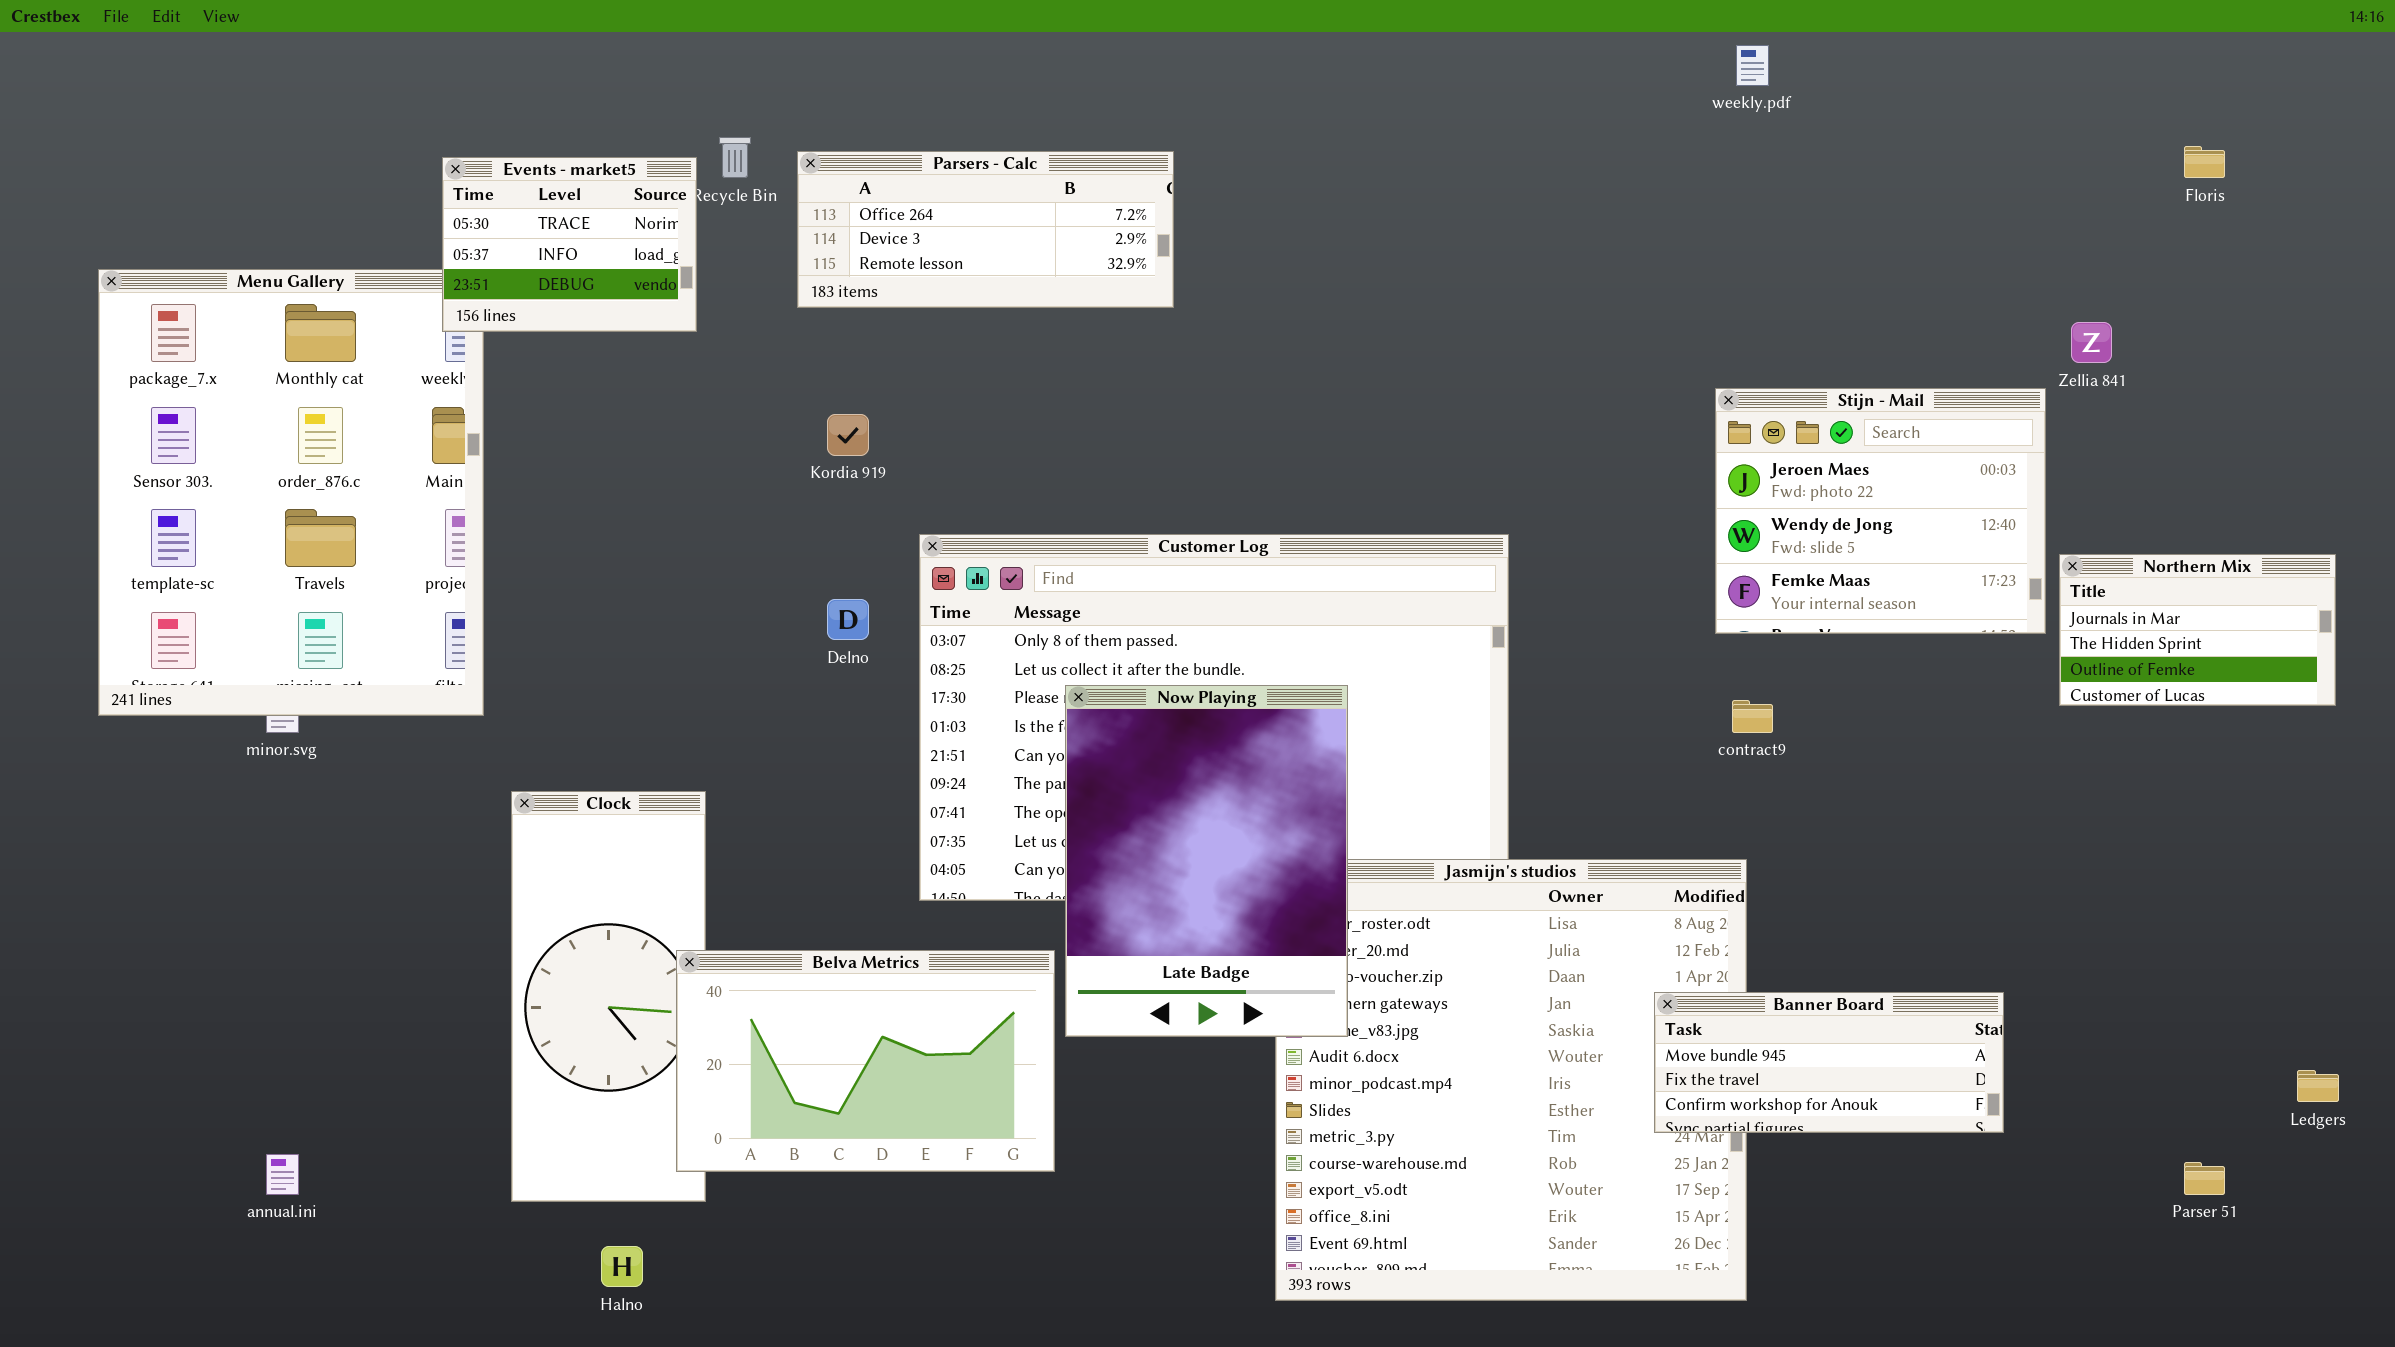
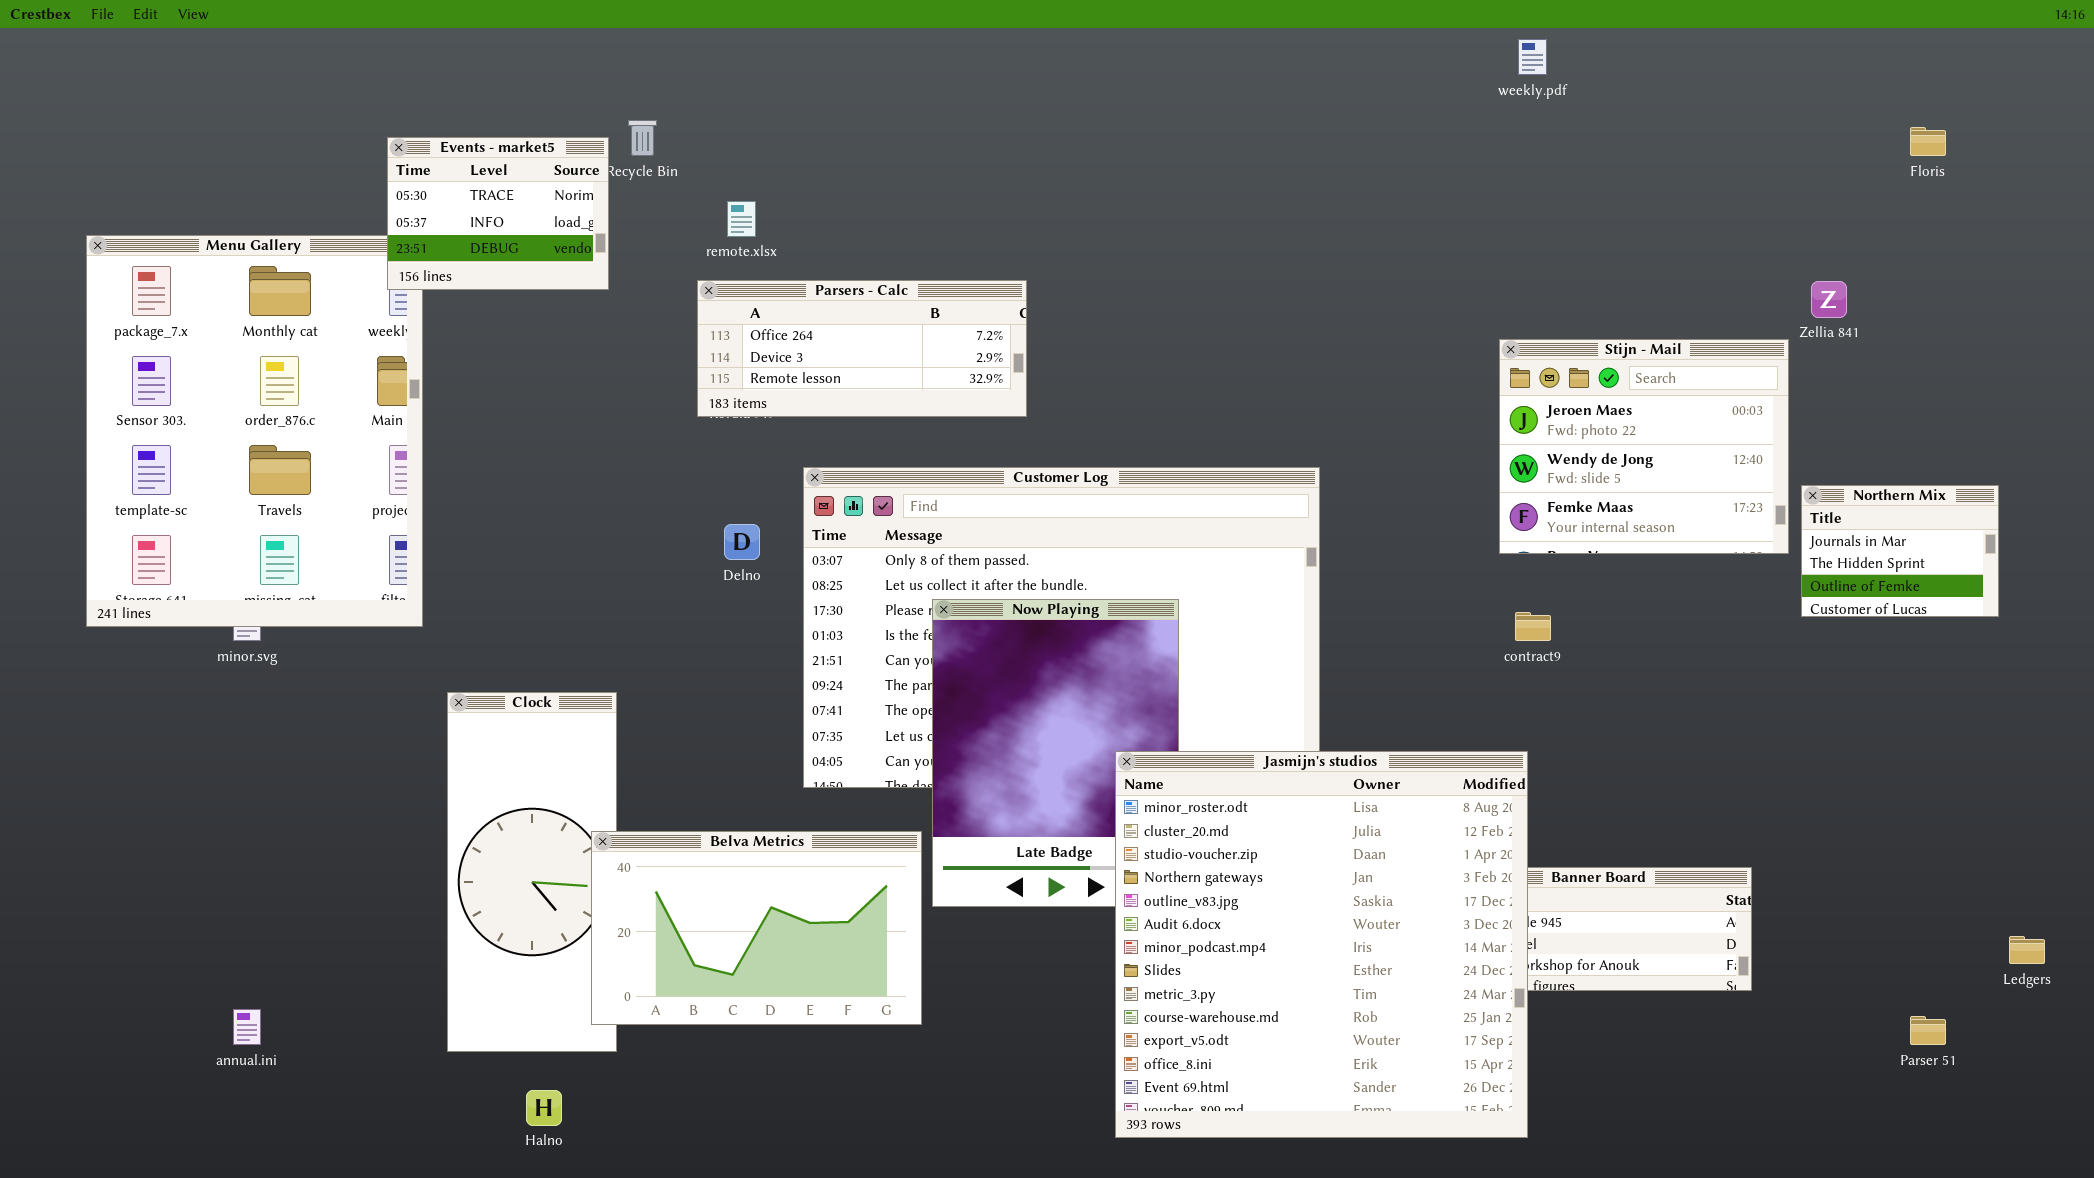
Parsers - Calc: [797,151,1174,308] -> [697,280,1027,417], moved
Northern Mix: [2059,554,2336,706] -> [1801,485,1999,617], resized
Jasmijn's studios: [1275,859,1747,1301] -> [1115,751,1528,1138], raised

